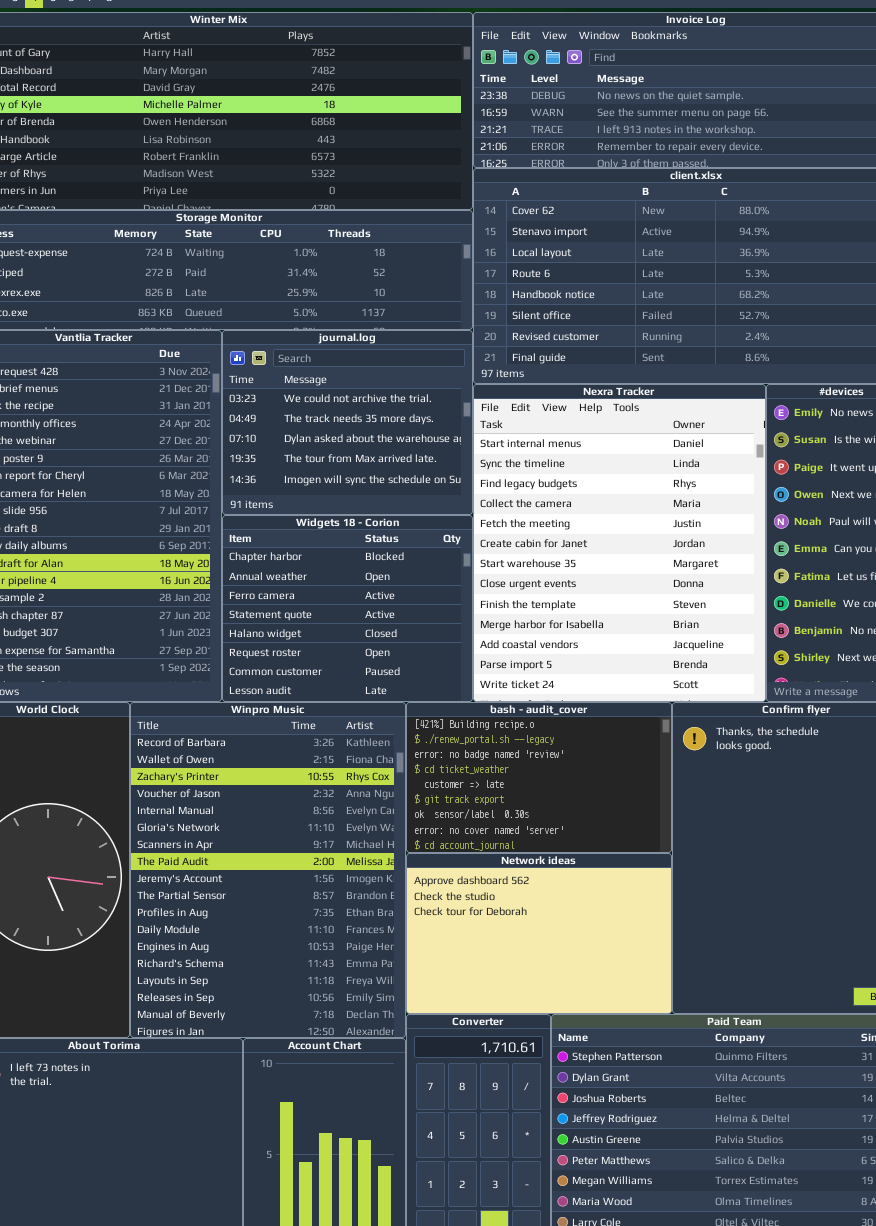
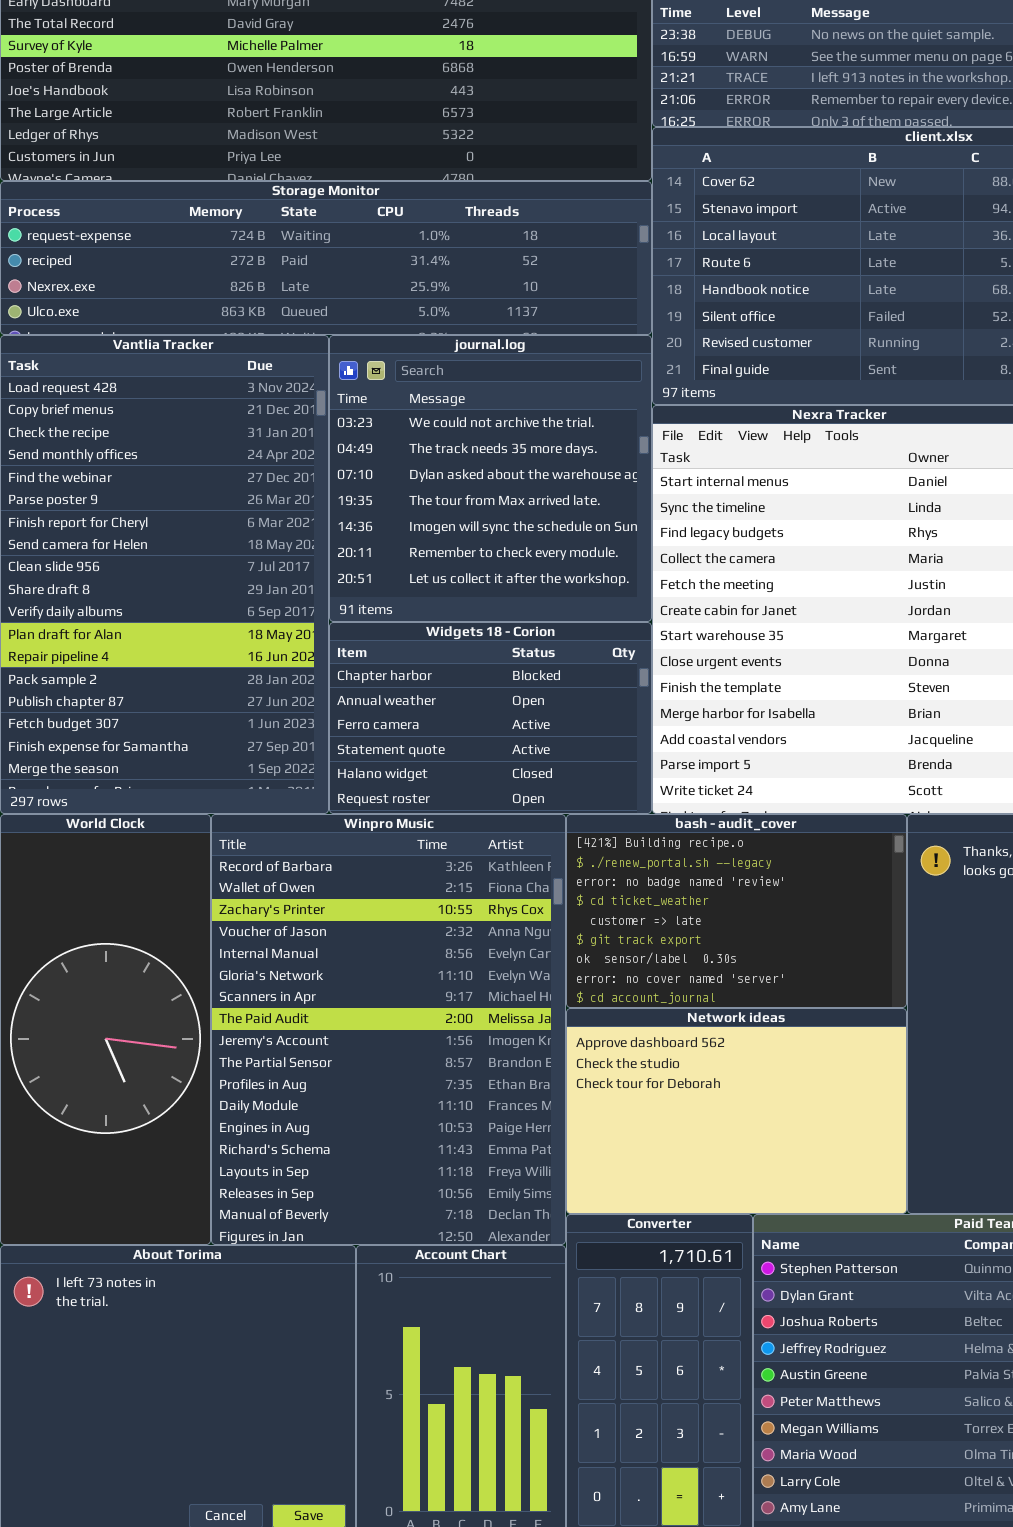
journal.log: [222,330,473,515] -> [329,335,652,622], resized
Widgets 18 - Corion: [222,515,473,702] -> [329,622,652,814], resized

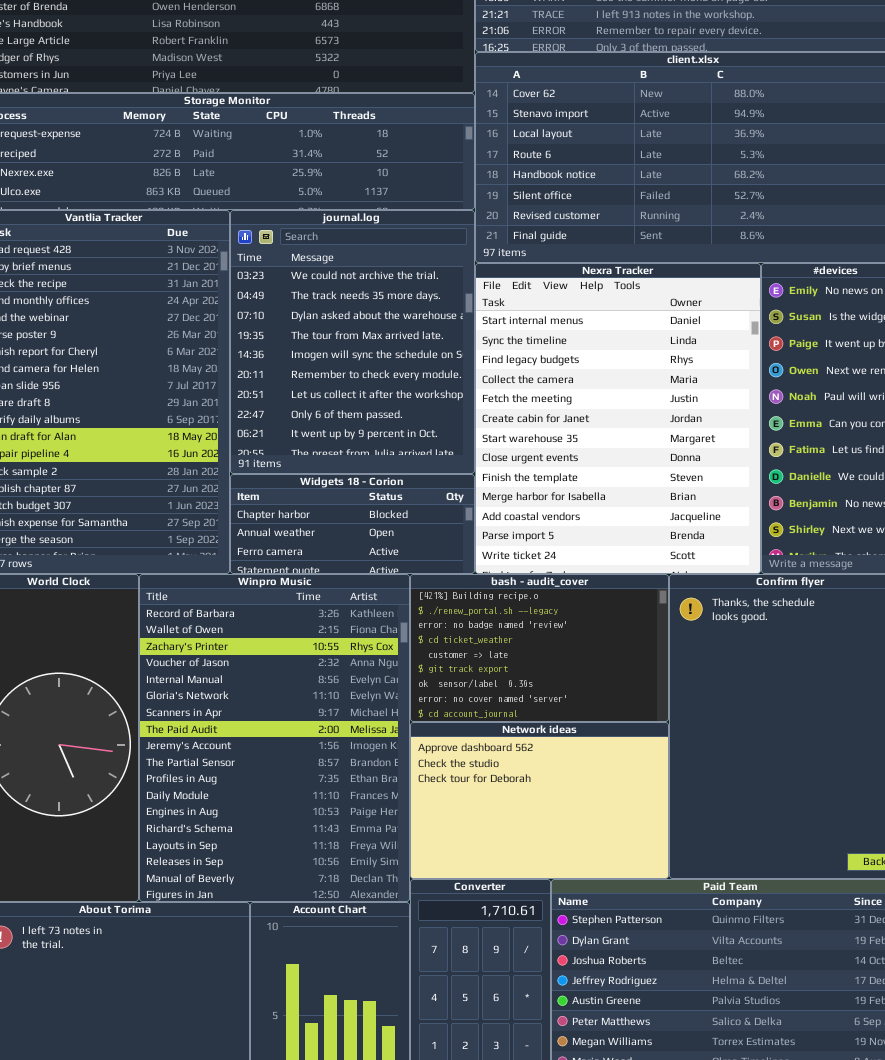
journal.log: [329,335,652,622] -> [230,210,475,474], resized
Widgets 18 - Corion: [329,622,652,814] -> [230,474,475,574], resized

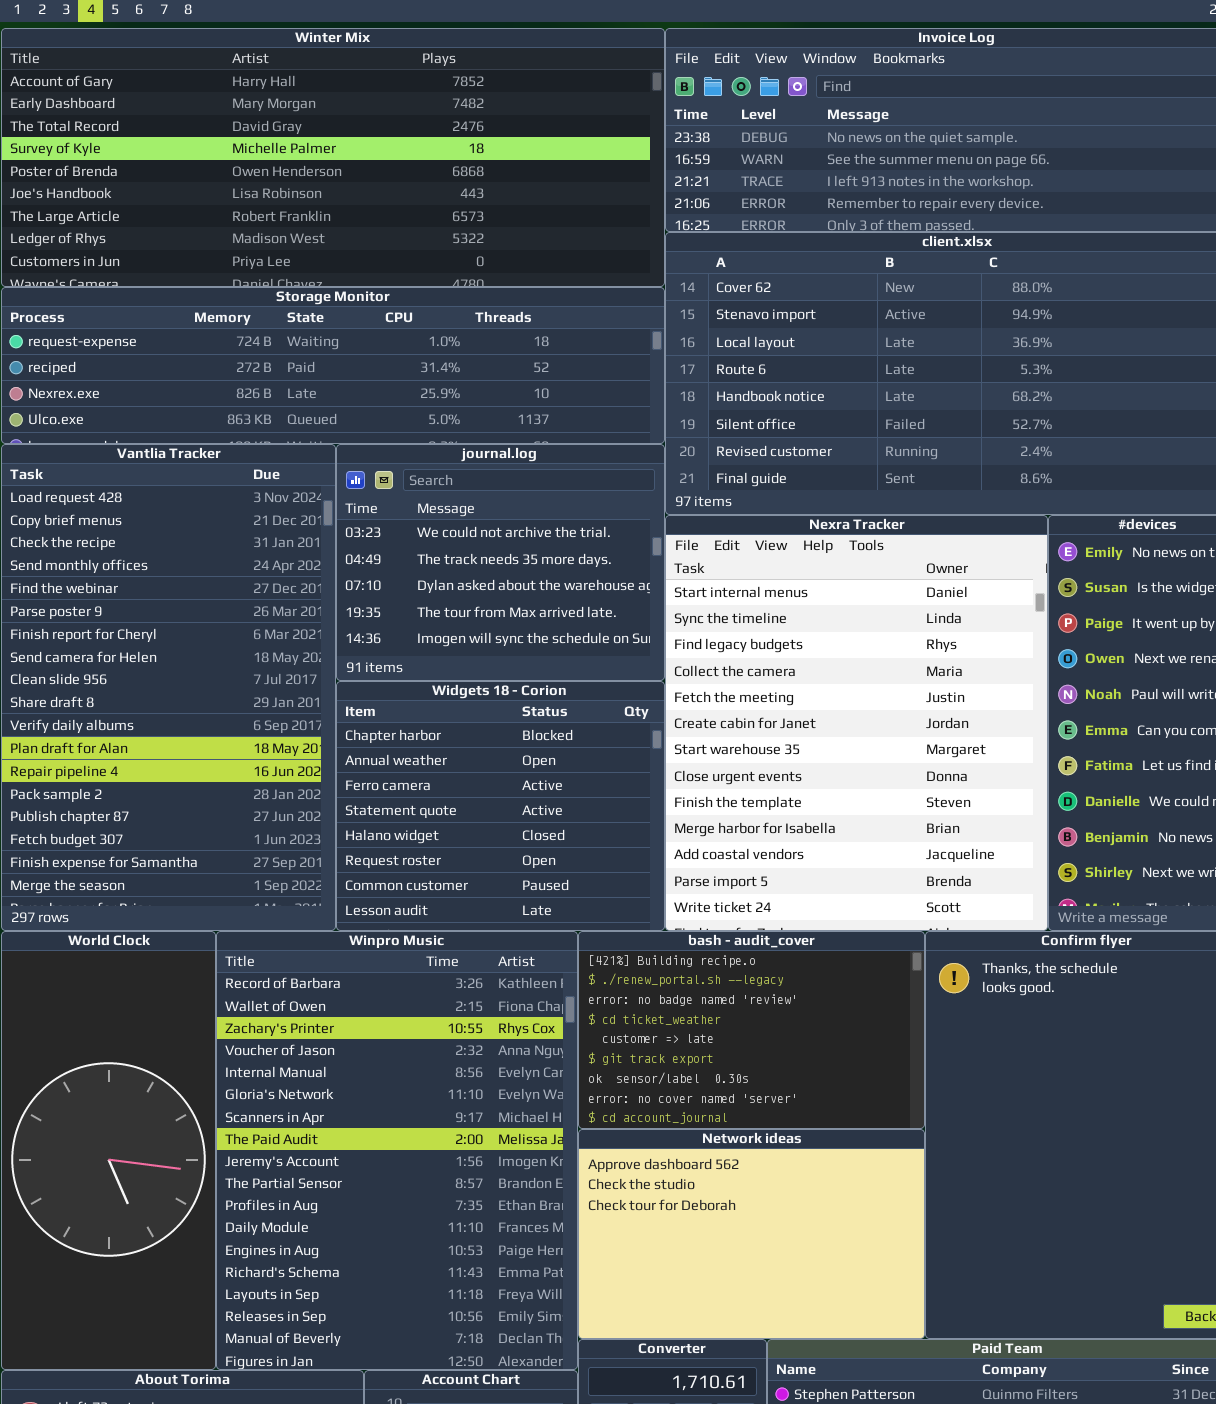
journal.log: [230,210,475,474] -> [336,444,665,681], resized
Widgets 18 - Corion: [230,474,475,574] -> [336,681,665,931], resized

